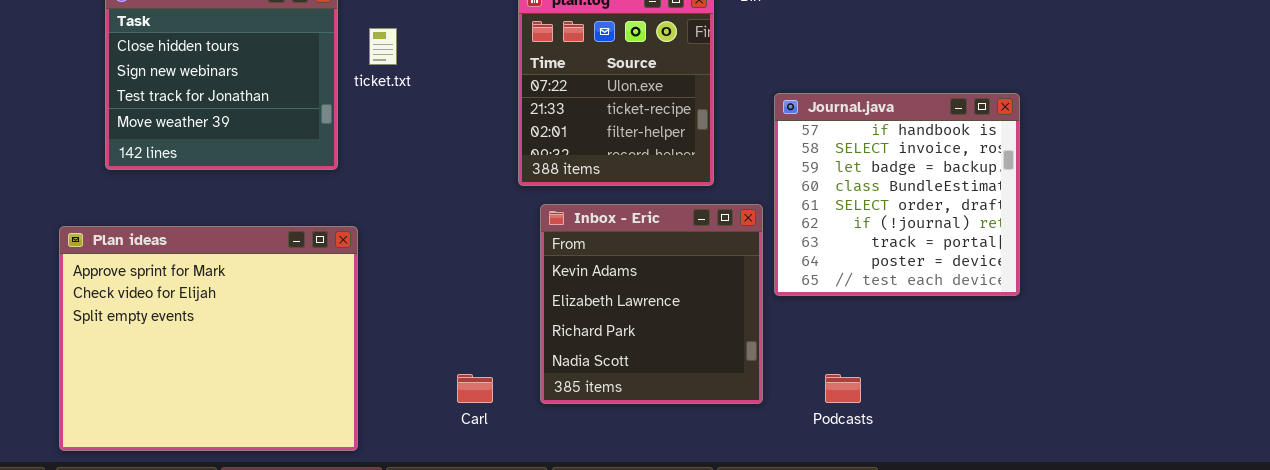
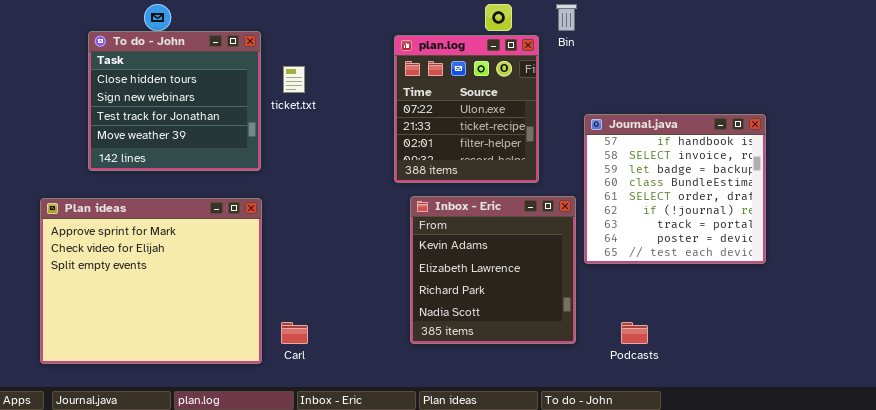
Plan ideas: [59,226,358,451] -> [40,198,262,364], moved
Carl: [457,374,493,403] -> [281,322,308,344], moved

